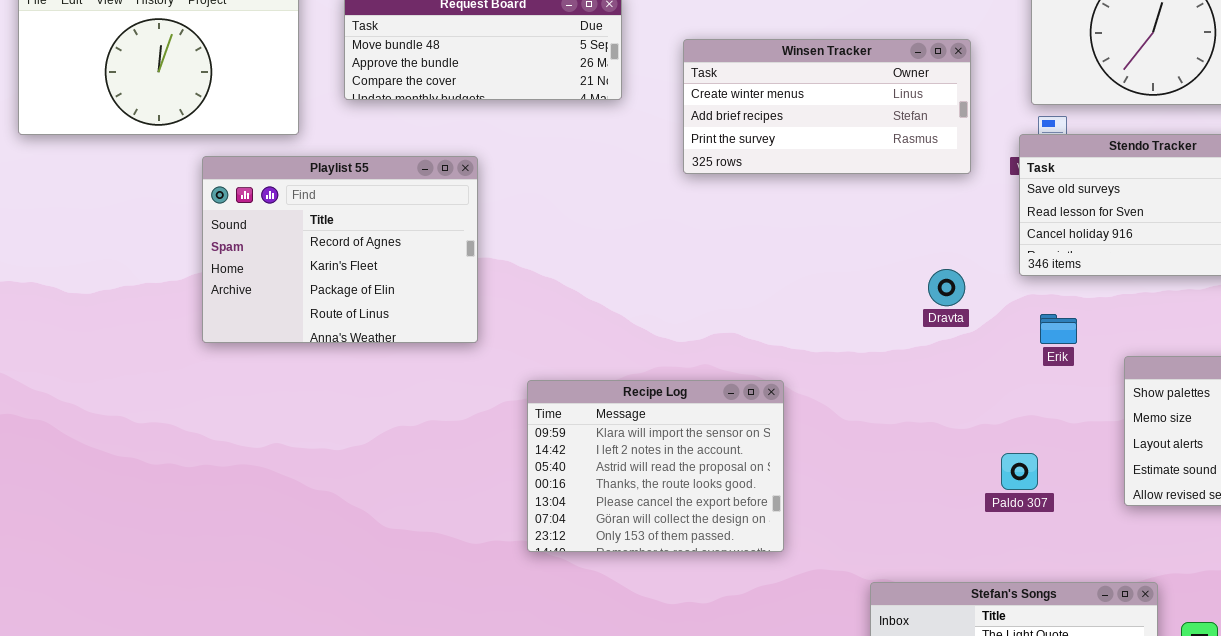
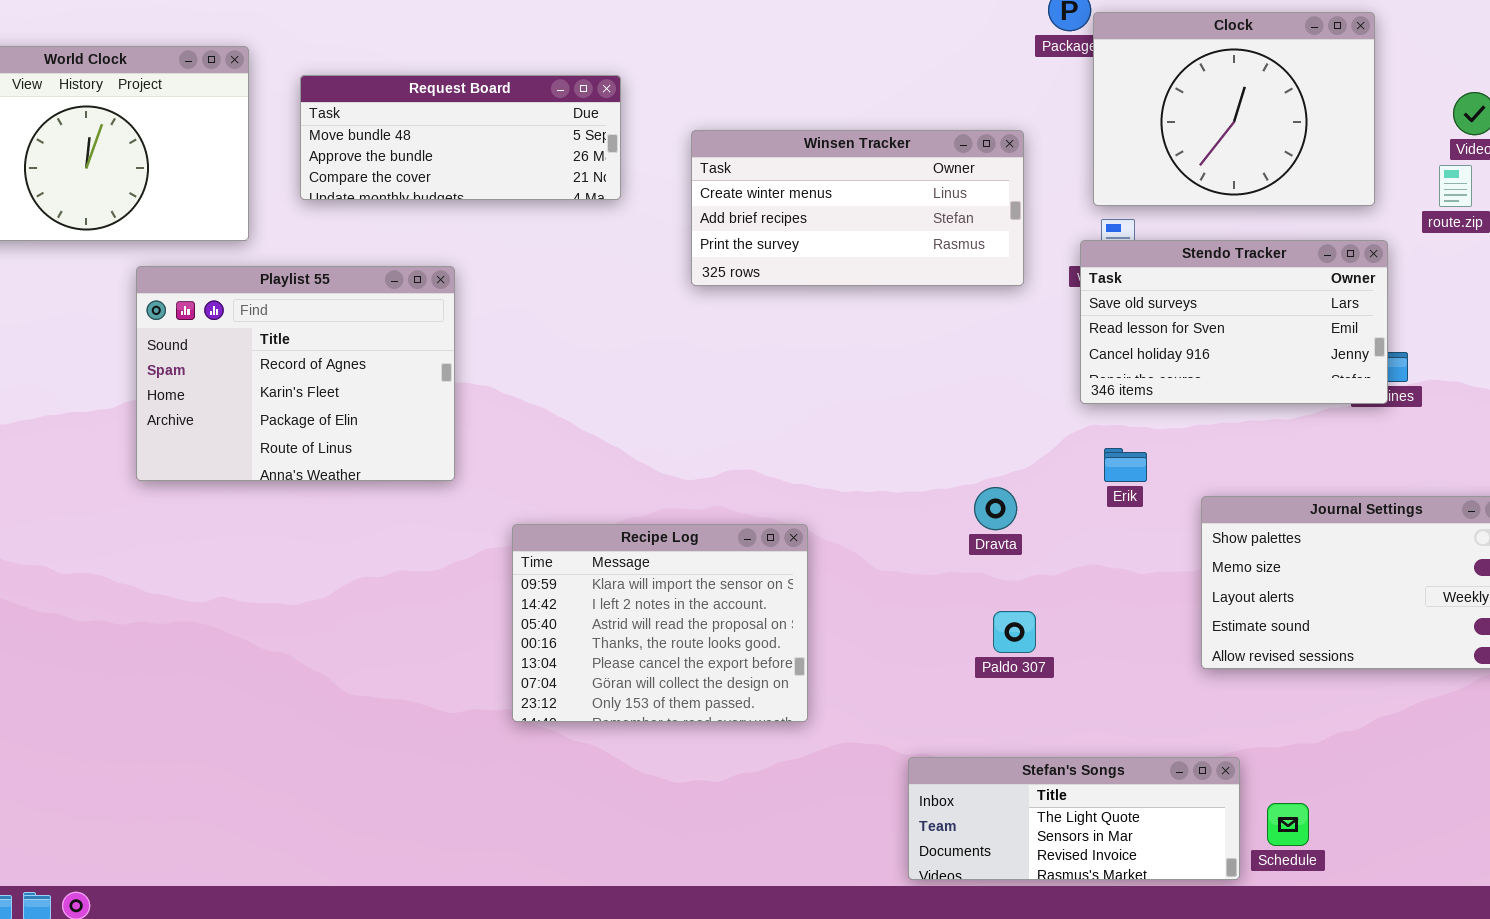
Dravta: [928,269,965,306] -> [974,487,1017,530], moved
Paldo 307: [1001,453,1038,490] -> [993,611,1036,653], moved

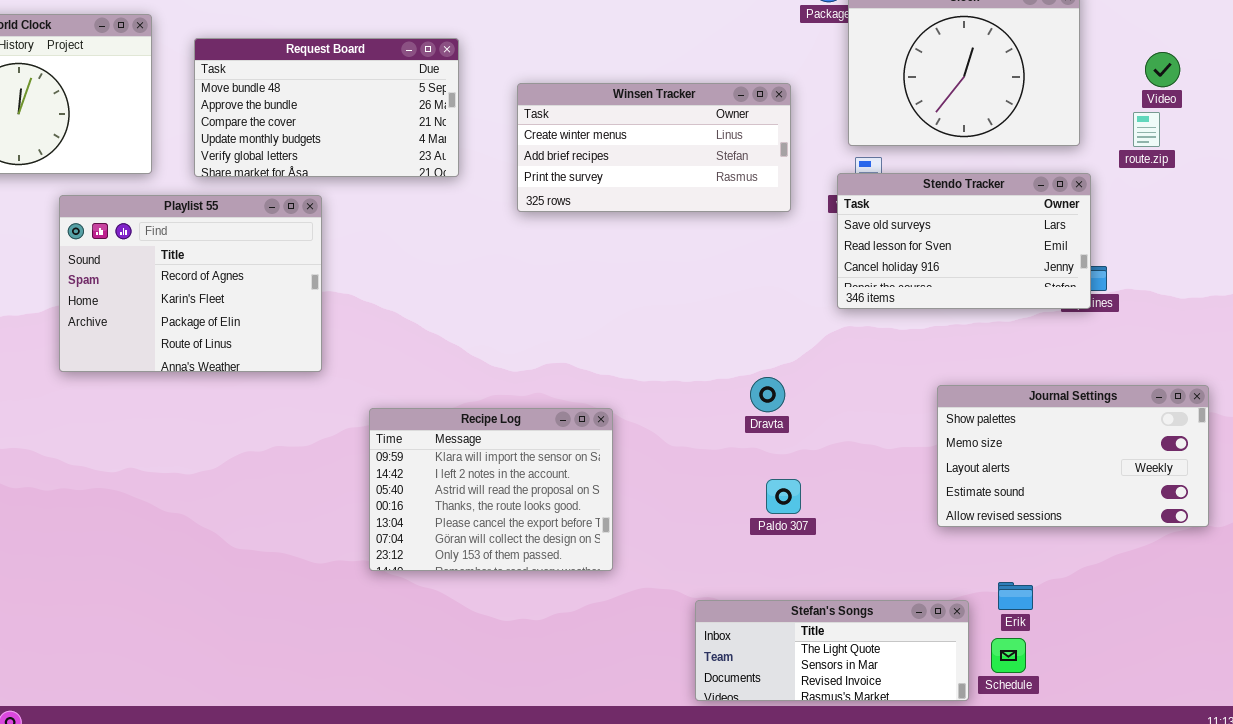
Request Board: [300,75,621,200] -> [194,38,459,177], resized
Erik: [1104,448,1147,482] -> [998,582,1033,610], moved

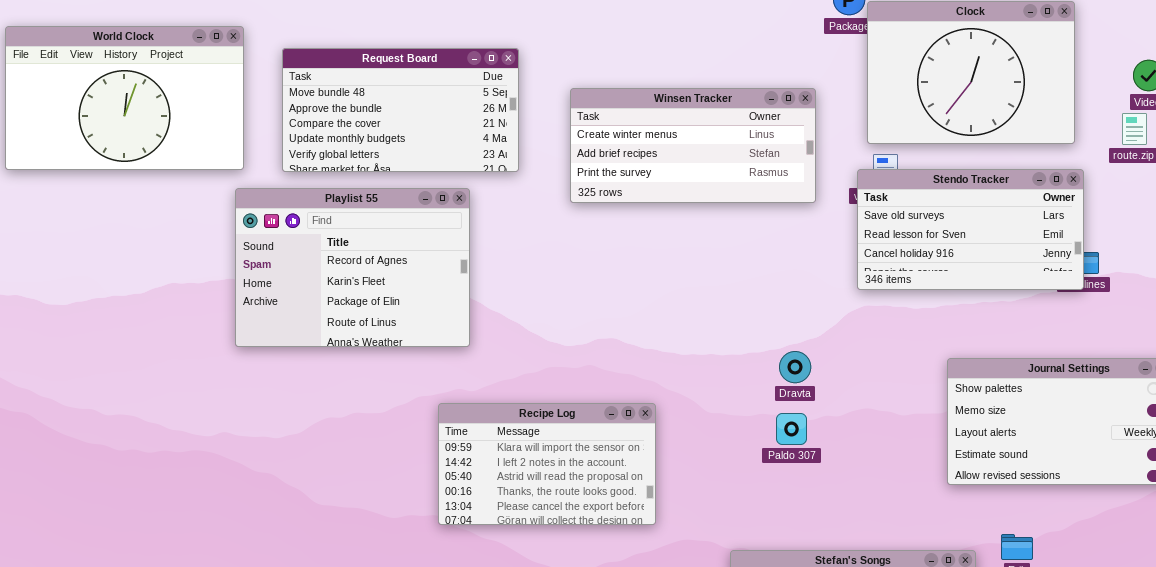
Playlist 55: [59,195,322,372] -> [235,188,470,347], moved
Recipe Log: [369,408,613,571] -> [438,403,656,525], resized
Paldo 307: [766,479,801,514] -> [776,413,807,445], moved

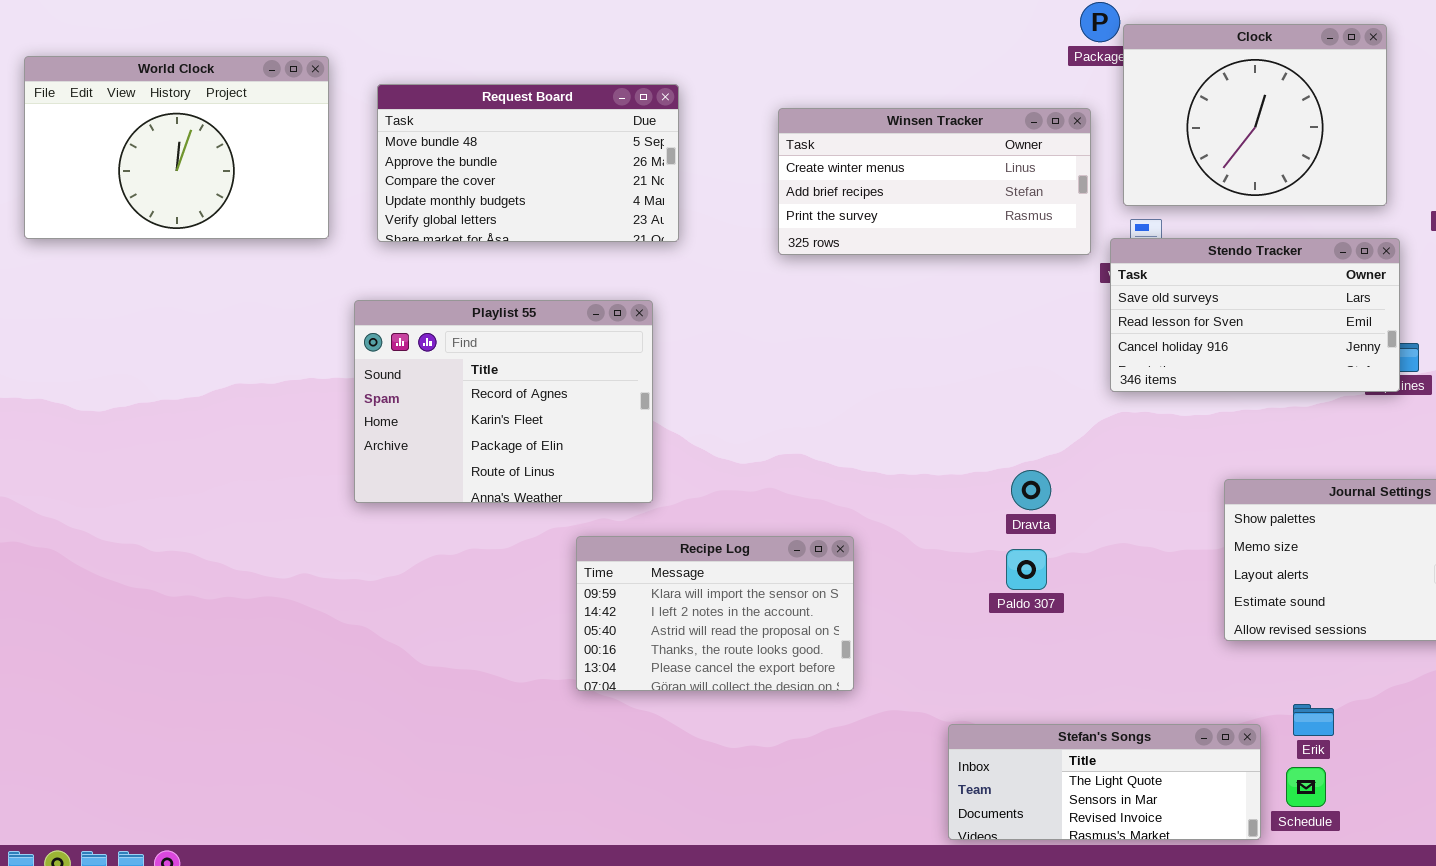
Winsen Tracker: [570,88,816,203] -> [778,108,1091,255], moved
Playlist 55: [235,188,470,347] -> [354,300,653,503], moved

